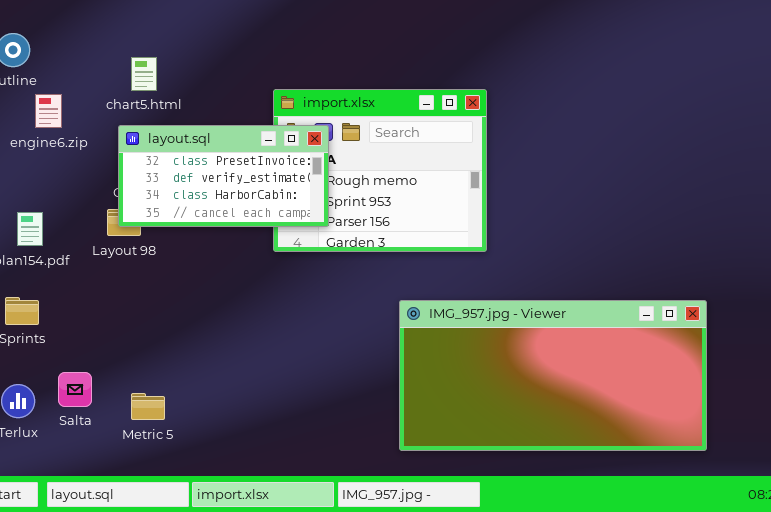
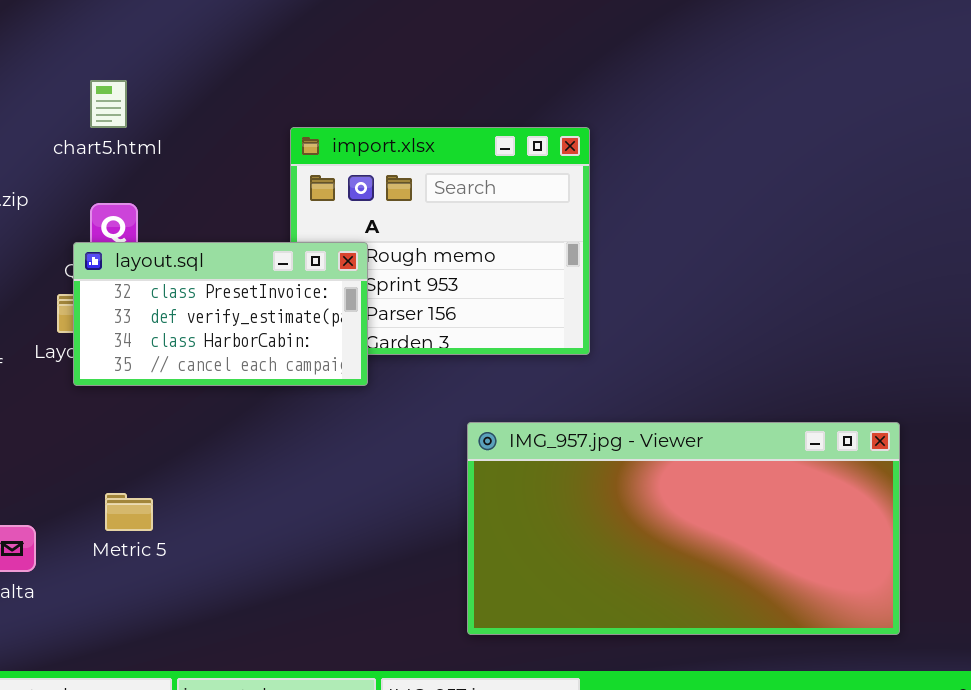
layout.sql: [118,125,329,227] -> [73,242,368,386], moved
Metric 5: [131,393,165,420] -> [105,493,153,531], moved

